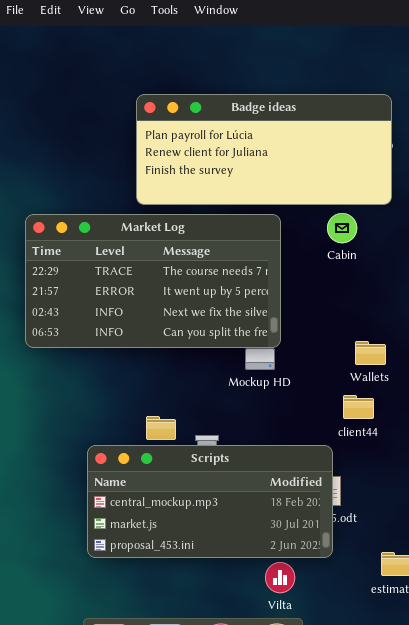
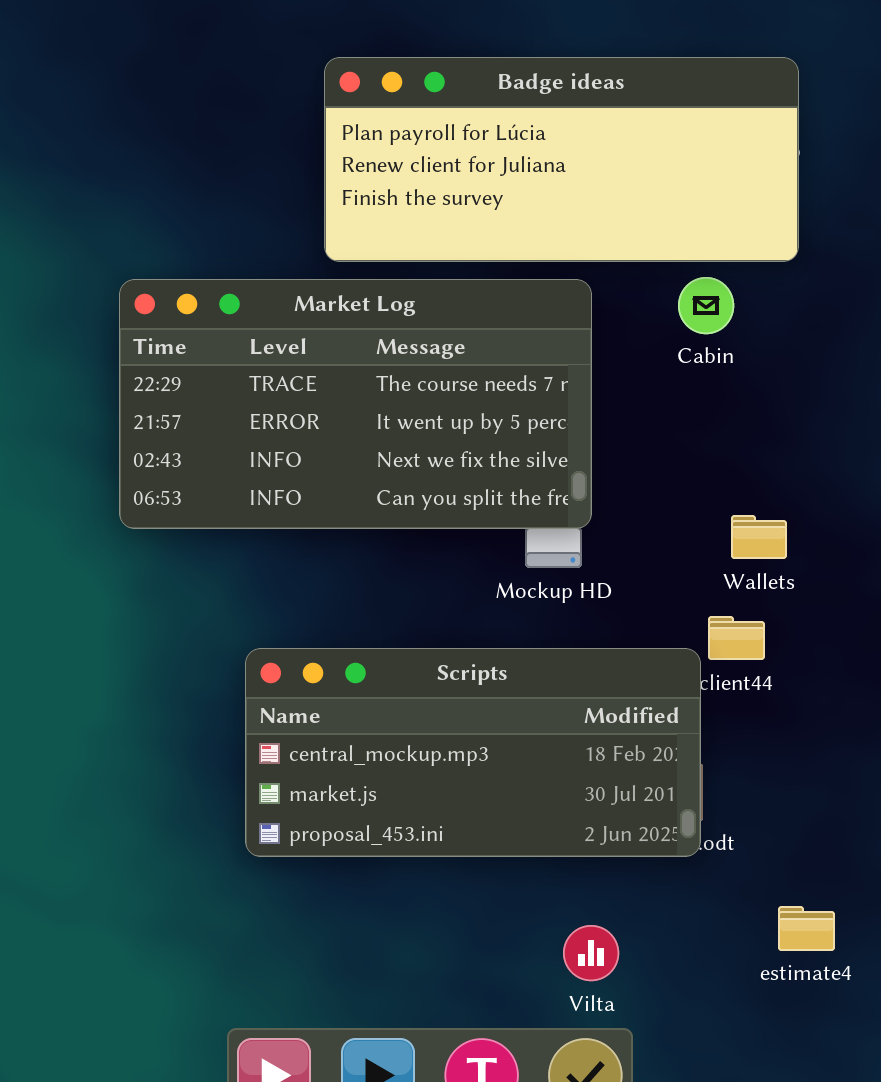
Scripts: [87,445,333,558] -> [245,648,701,857], moved

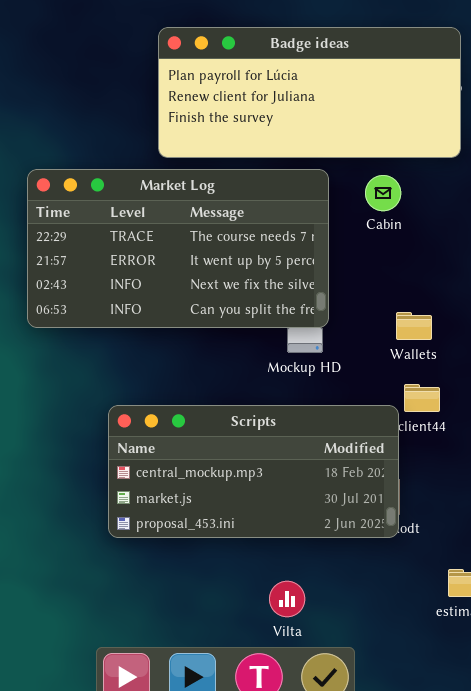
Cabin: [678,277,734,334] -> [365,175,401,211], moved
Wallets: [731,515,787,559] -> [396,312,432,340], moved
Vilta: [563,925,619,981] -> [269,581,305,617], moved

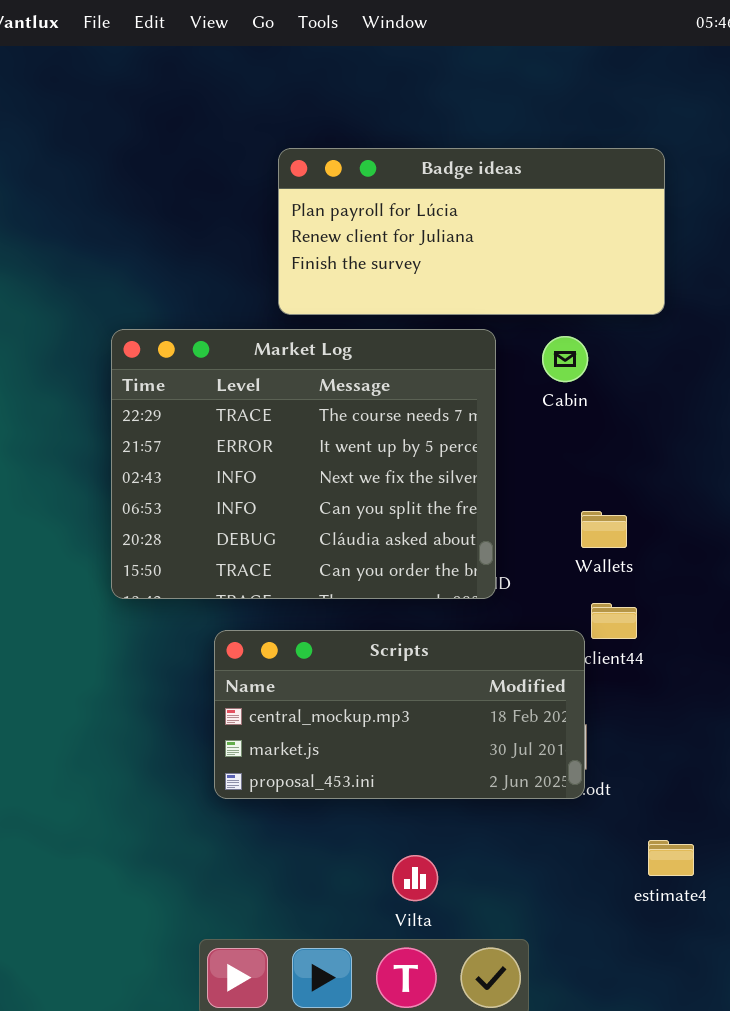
Market Log: [27,169,329,328] -> [111,329,496,599], resized
Vilta: [269,581,305,617] -> [392,855,438,901], moved

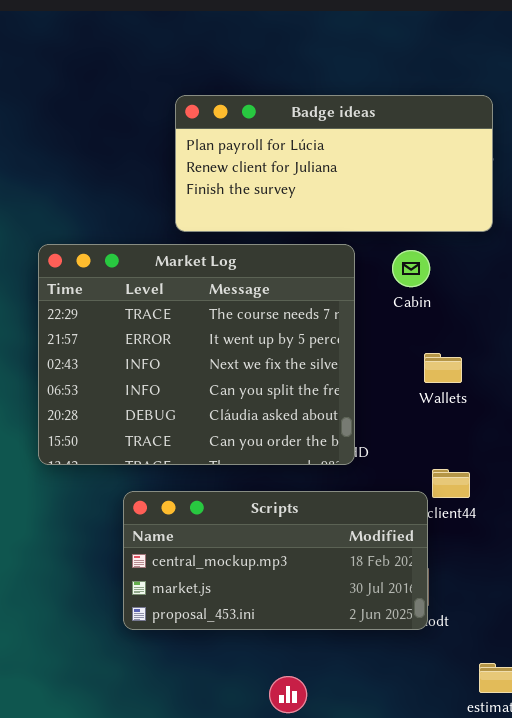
Wallets: [581,511,627,548] -> [424,353,462,383], moved

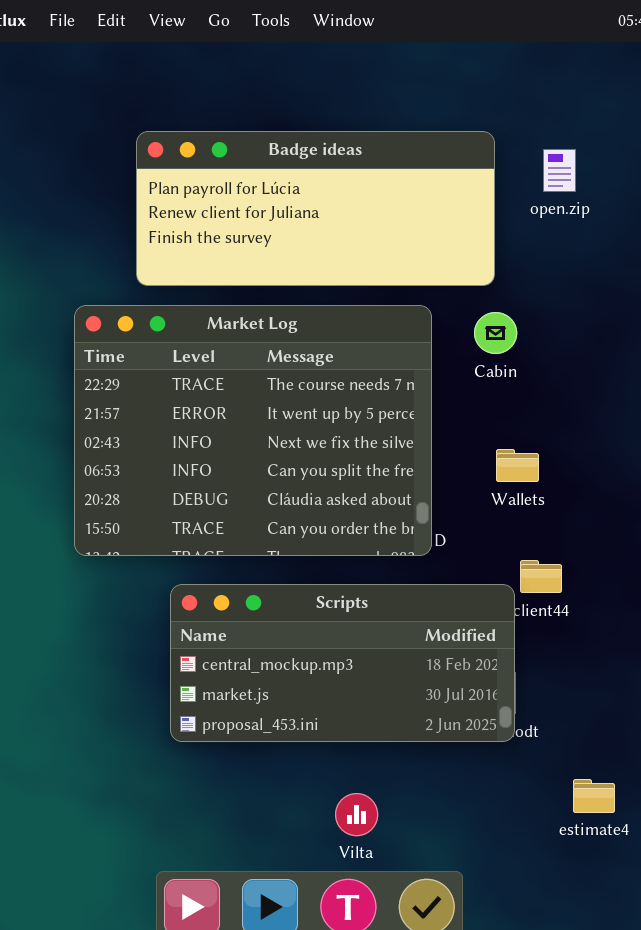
Badge ideas: [175,95,493,232] -> [136,131,495,286], moved
Wallets: [424,353,462,383] -> [496,449,539,482], moved

